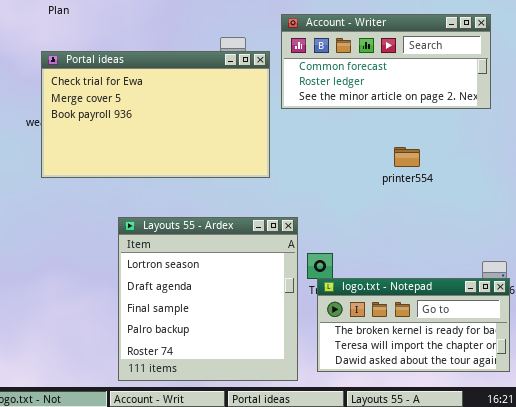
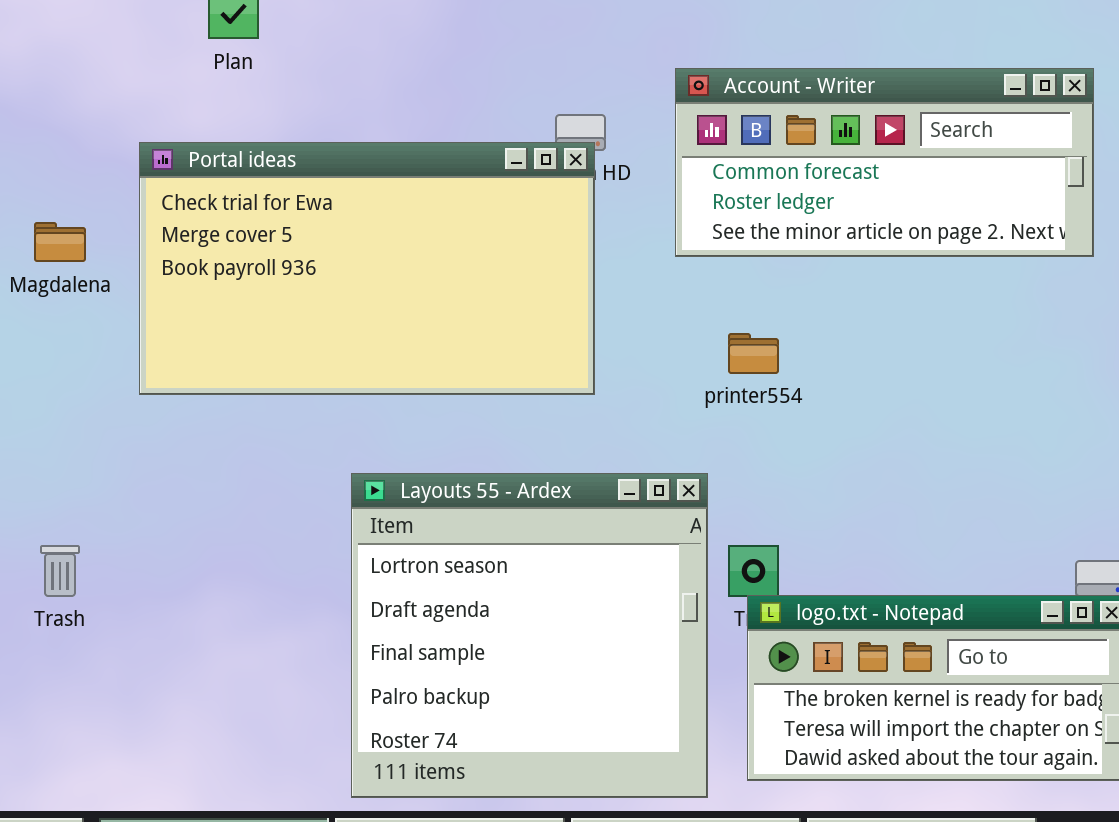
Portal ideas: [41,51,270,178] -> [139,142,595,395], moved
printer554: [394,147,420,167] -> [728,333,779,374], moved

